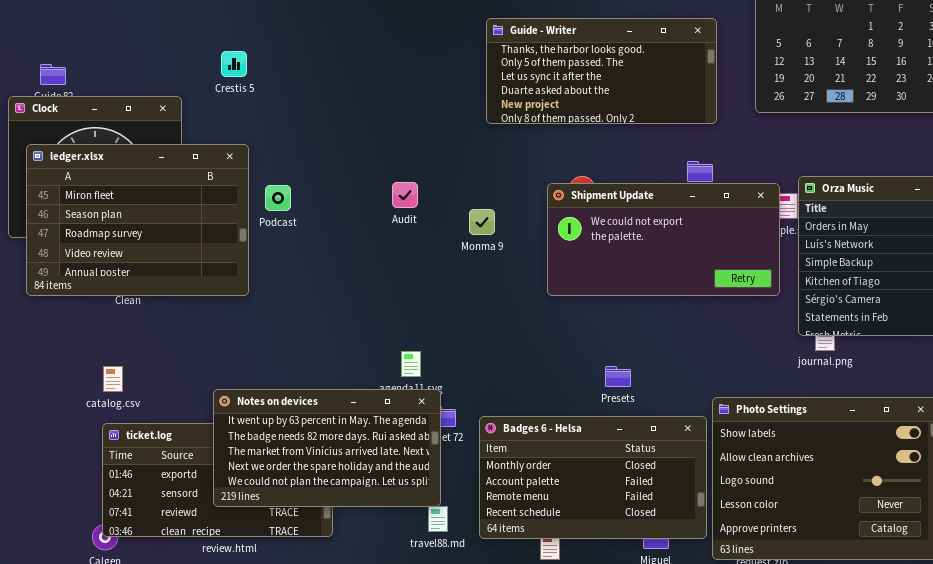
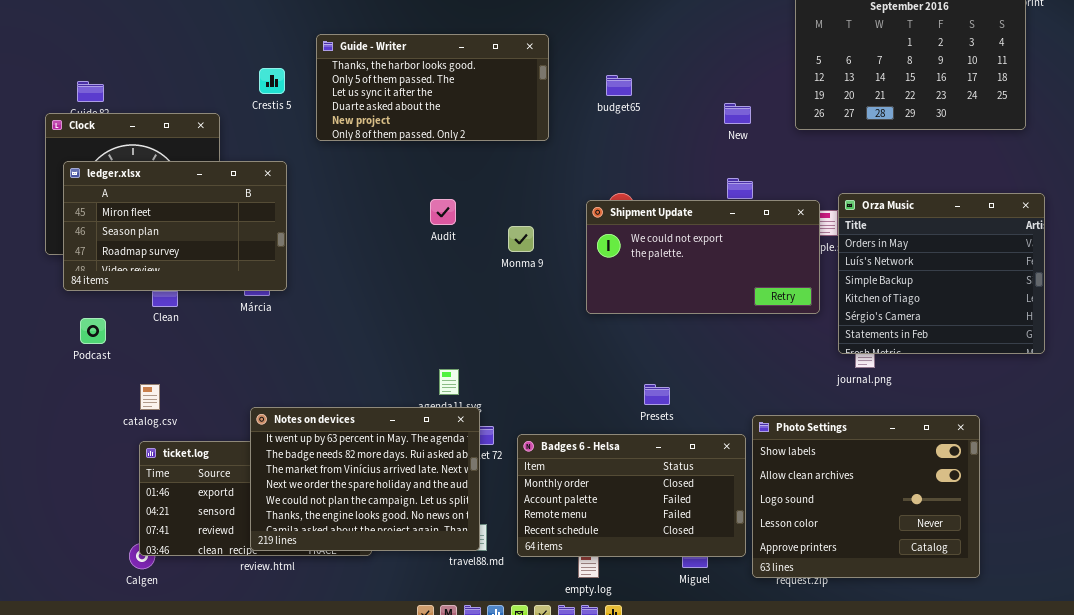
Guide - Writer: [486,18,717,124] -> [316,34,549,141], moved
ledger.xlsx: [26,144,249,296] -> [63,161,287,291], resized
Podcast: [265,185,291,211] -> [80,318,106,344], moved
Notes on devices: [213,389,441,507] -> [250,407,480,551], resized

